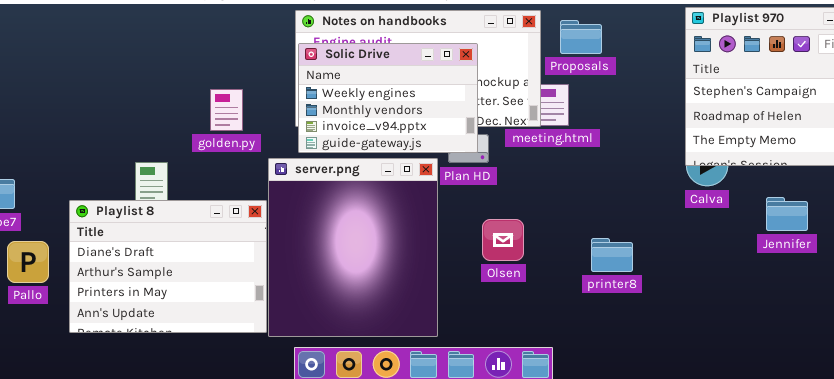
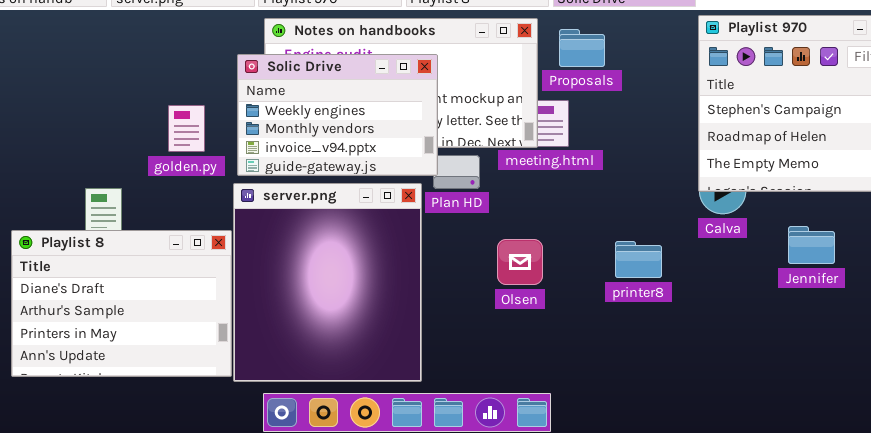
Solic Drive: [298,43,478,153] -> [237,54,438,176], moved
Olsen: [482,219,524,261] -> [497,239,543,285], moved
printer8: [591,238,633,272] -> [615,241,662,278], moved

